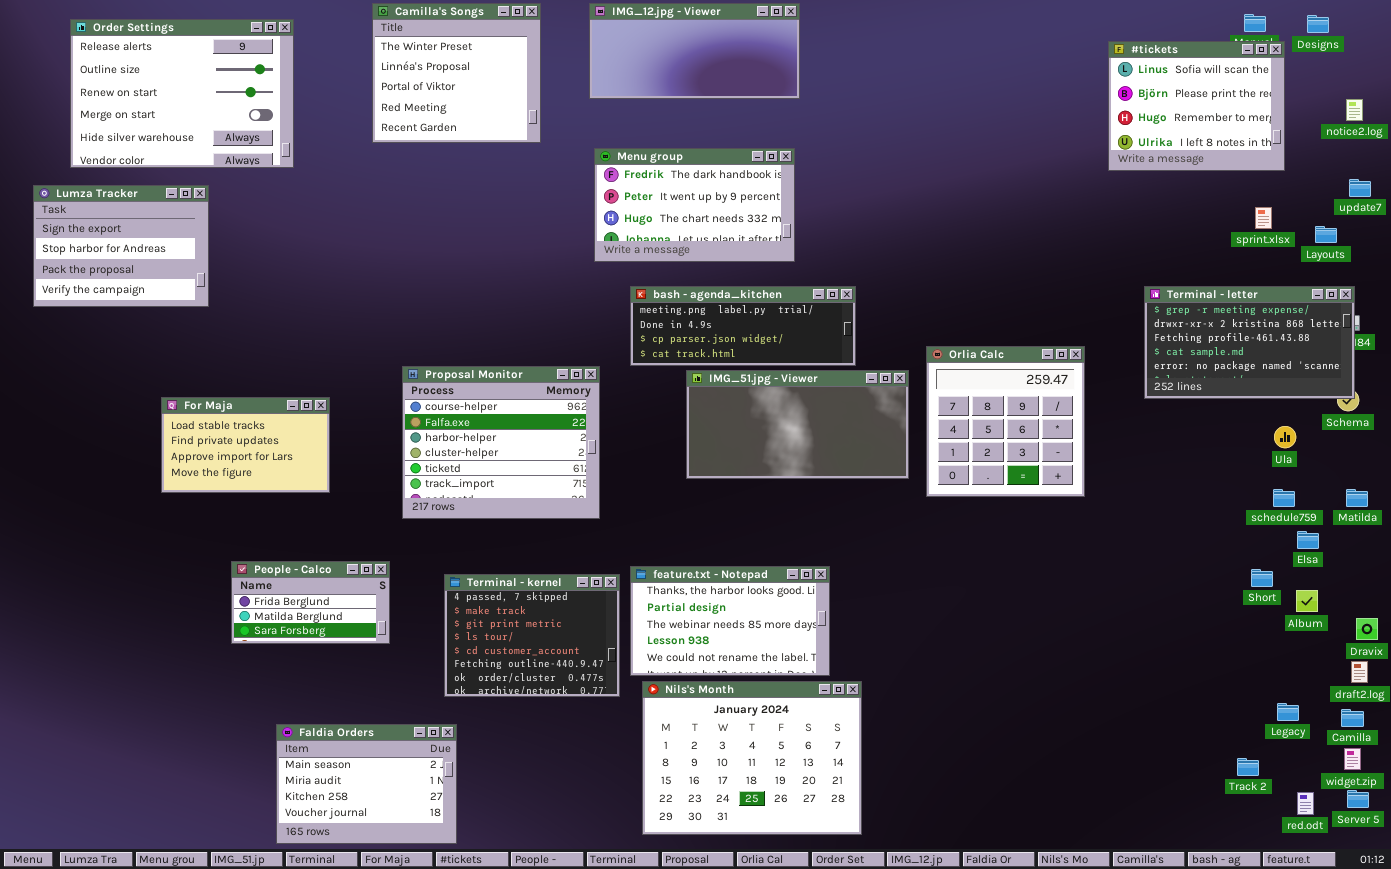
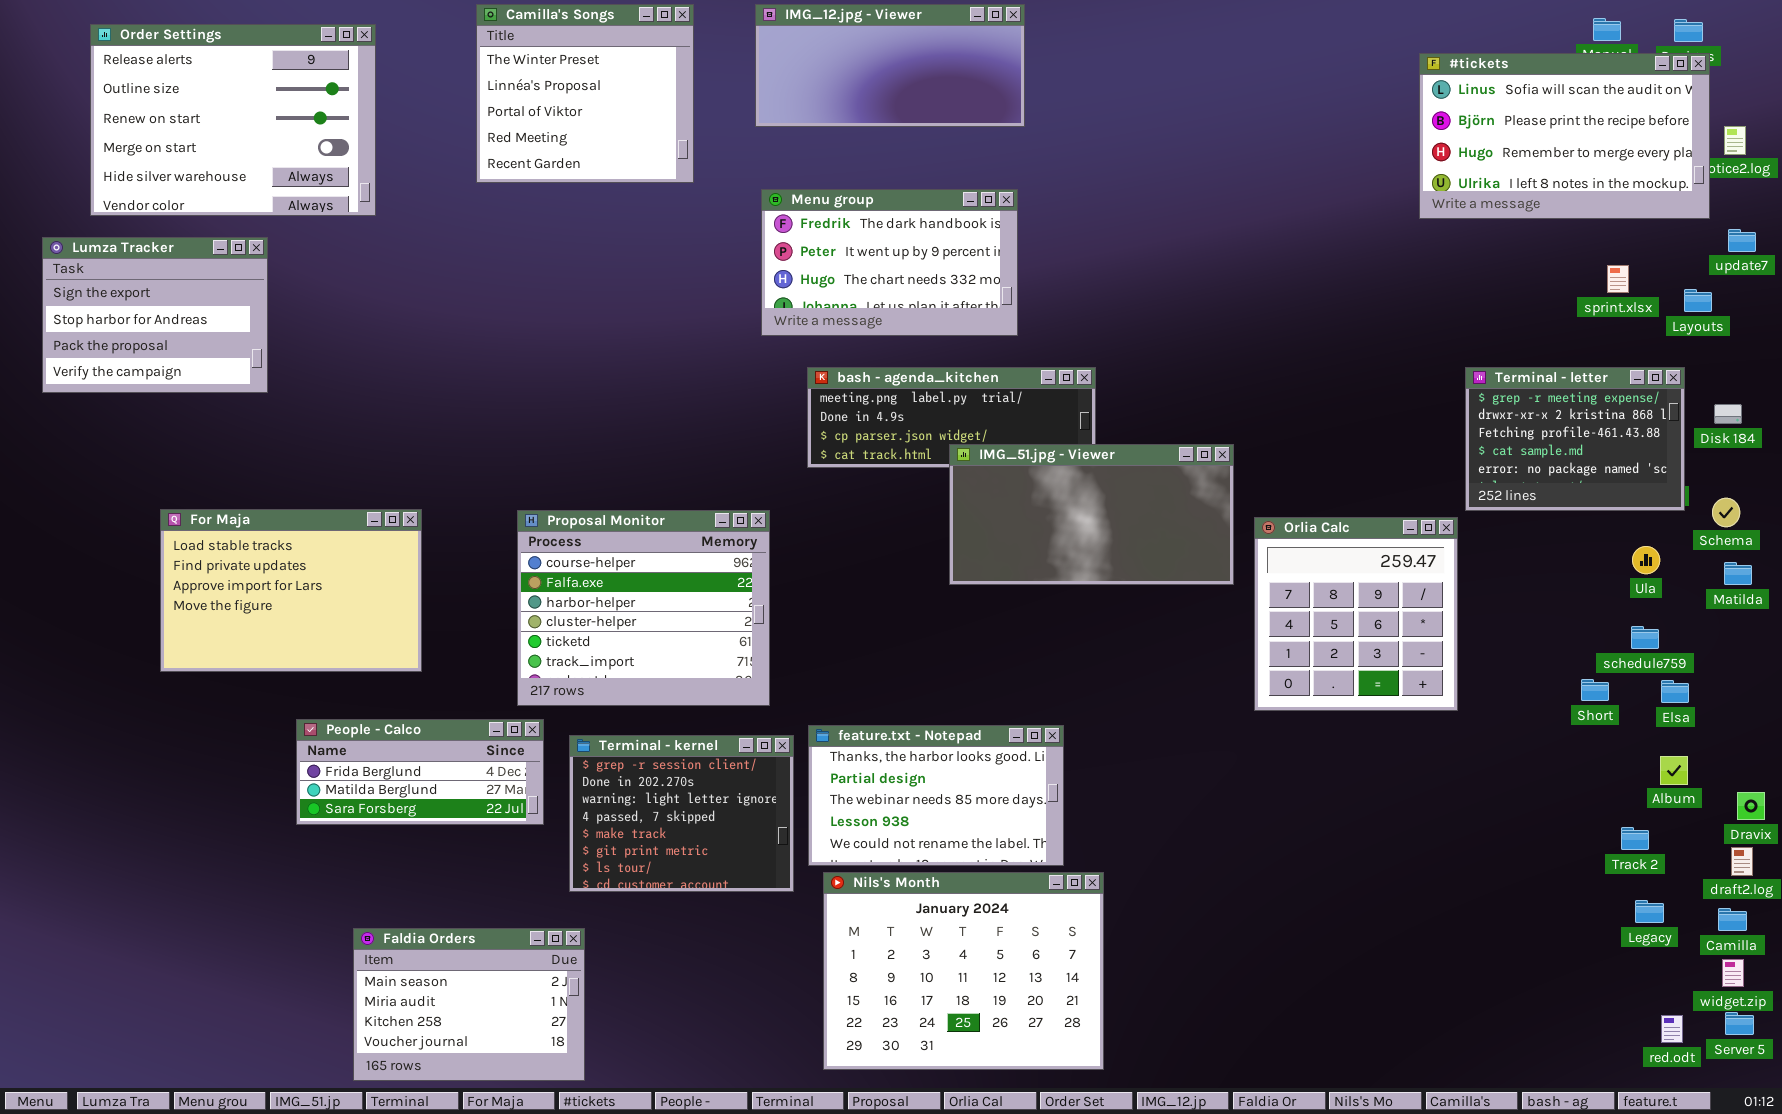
#tickets: [1108,41,1285,171] -> [1419,53,1710,219], resized
Terminal - letter: [1144,286,1355,399] -> [1465,367,1685,511], resized
Orlia Calc: [926,346,1085,497] -> [1254,517,1458,711], moved
Proposal Monitor: [402,366,600,519] -> [517,510,770,706], moved
IMG_51.jpg - Viewer: [686,370,909,479] -> [949,444,1234,585], moved
For Maja: [161,397,330,493] -> [160,509,422,672], resized
Matilda: [1346,489,1368,507] -> [1724,562,1752,585], moved
People - Calco: [231,561,390,644] -> [296,719,544,825], resized
Short: [1251,569,1273,587] -> [1581,679,1609,701], moved
Terminal - kernel: [444,574,620,697] -> [569,735,794,892], scrolled up 3 rows
Track 2: [1237,758,1259,776] -> [1621,827,1649,850], moved

